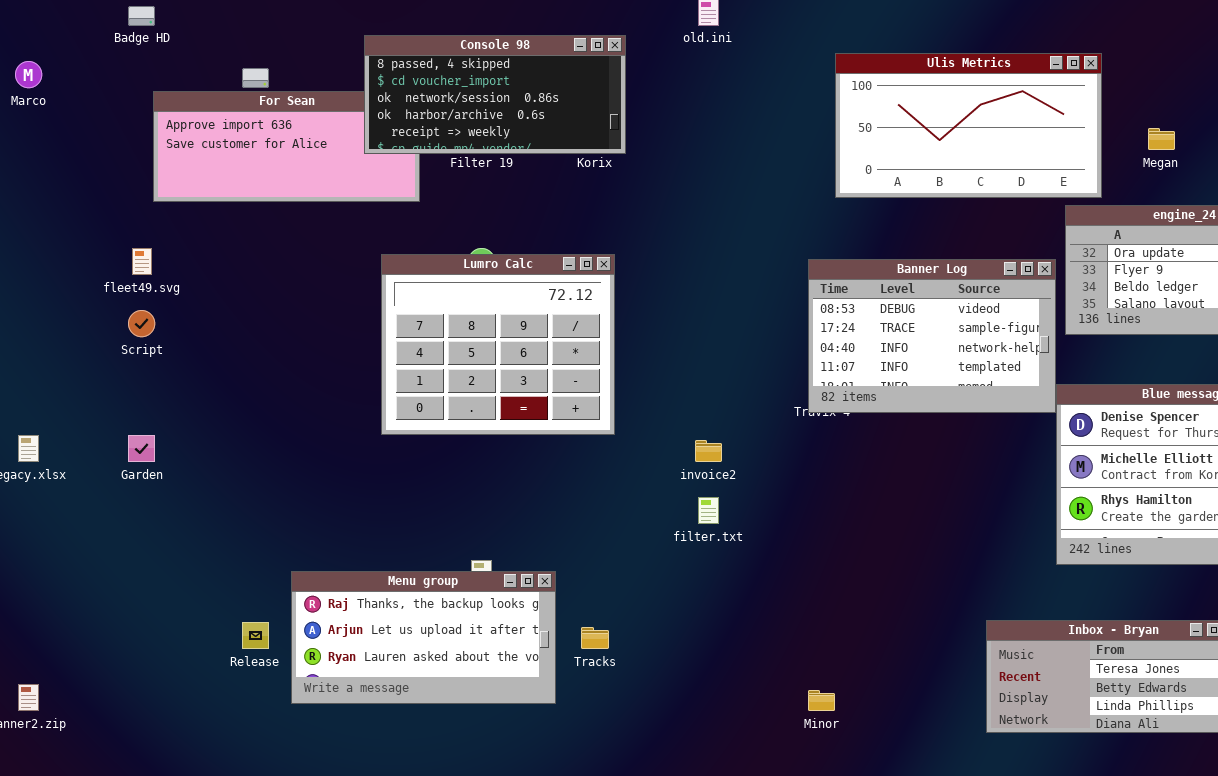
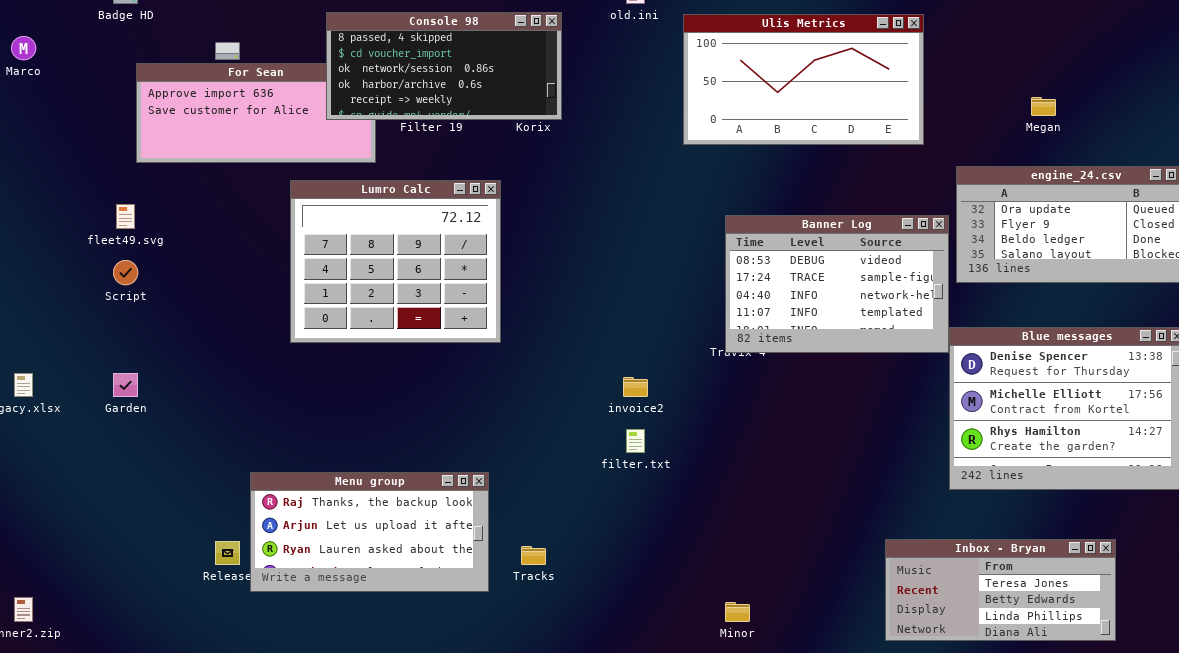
Ulis Metrics: [835,53,1102,198] -> [683,14,924,145], moved
Lumro Calc: [381,254,615,435] -> [290,180,501,343], moved
Menu group: [291,571,556,704] -> [250,472,489,592], moved

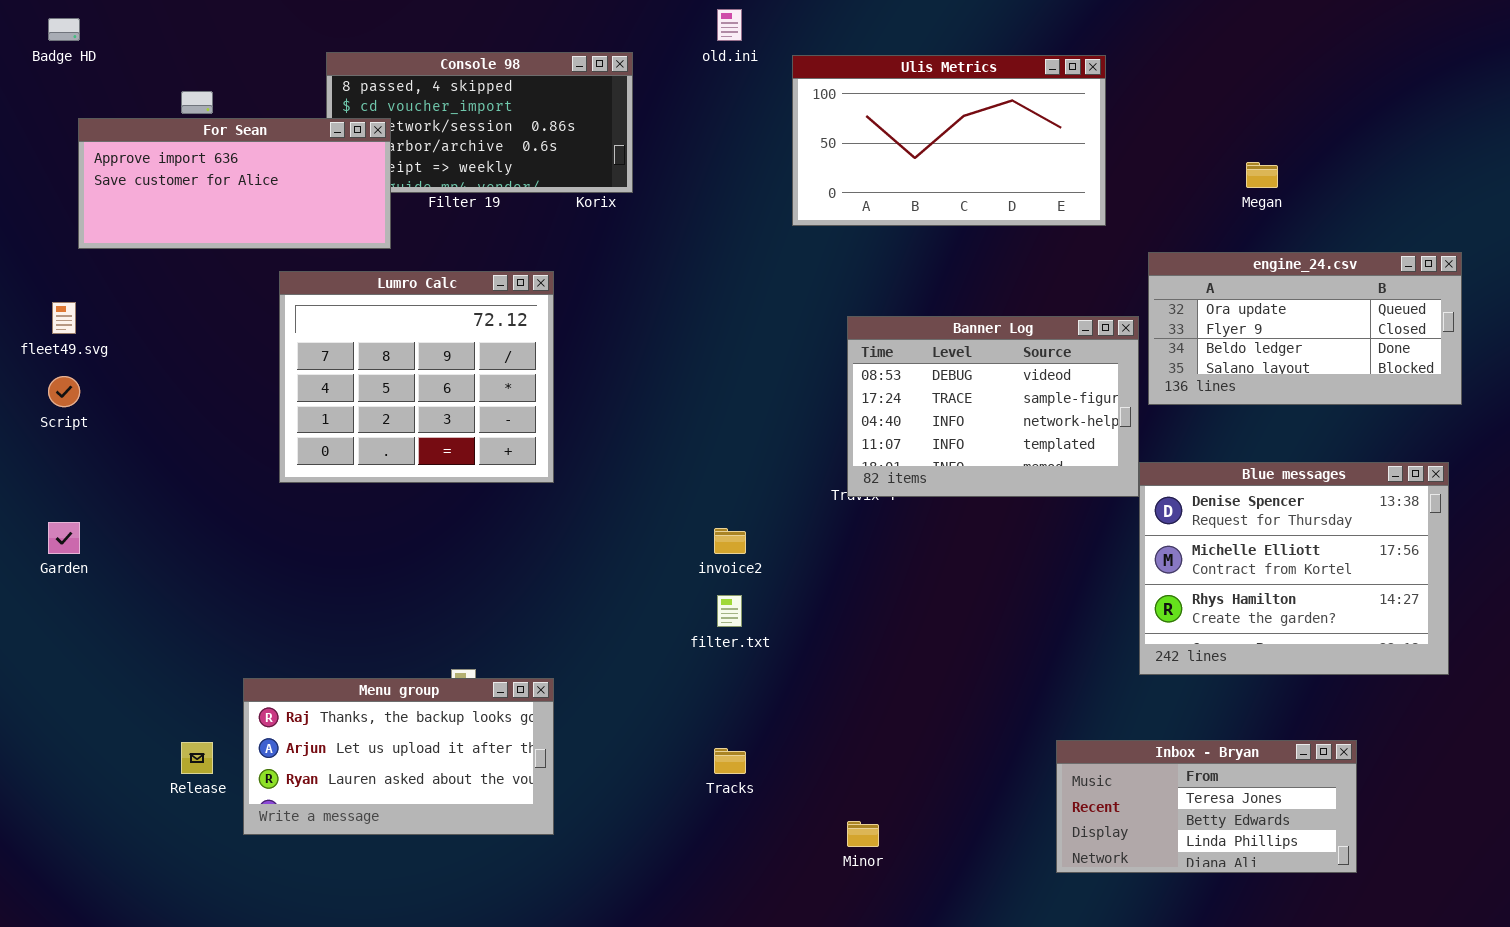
For Sean: [136,63,376,163] -> [78,118,391,249], raised
Menu group: [250,472,489,592] -> [243,678,554,835], moved
Tracks: [521,546,546,565] -> [714,748,746,774], moved

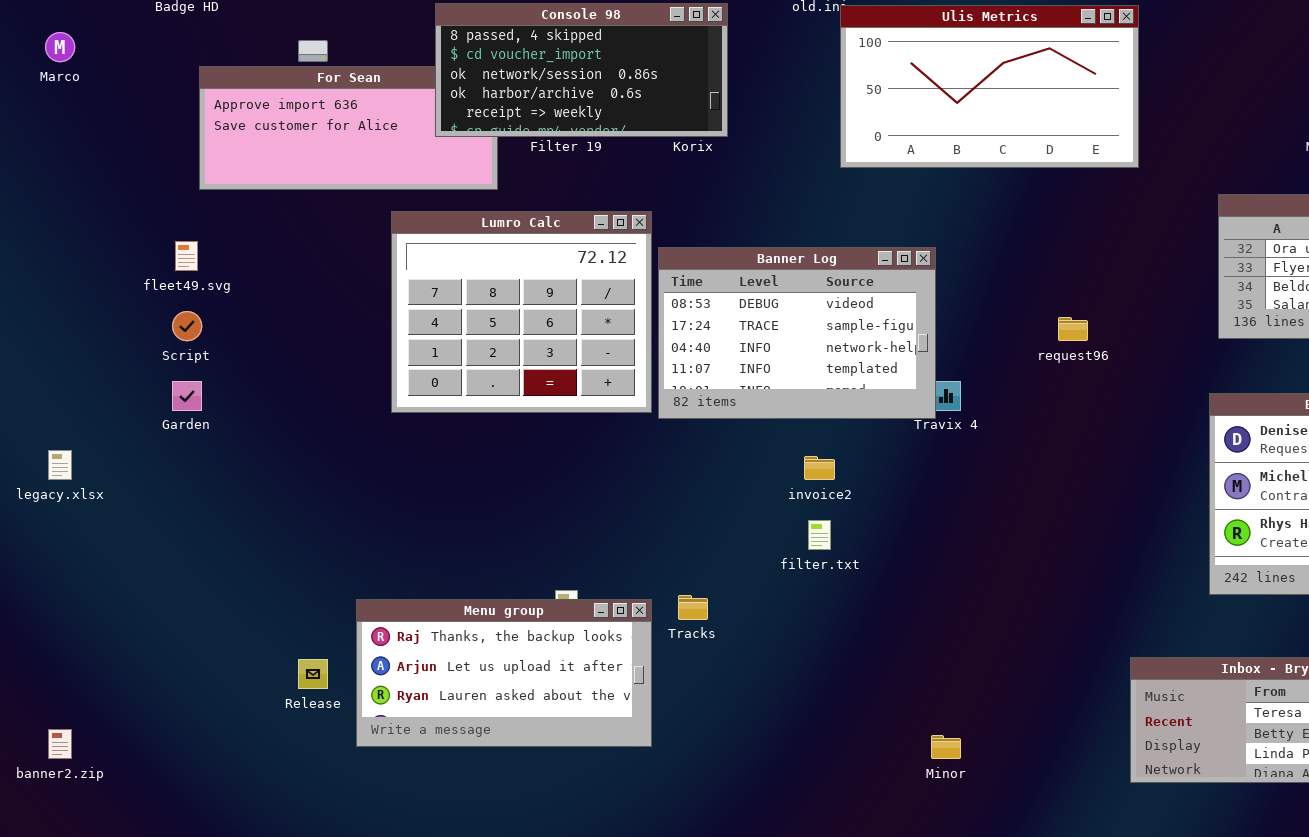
Console 98: [326,52,633,193] -> [435,3,728,137], raised
Ulis Metrics: [792,55,1106,226] -> [840,5,1139,168], moved
Banner Log: [847,316,1139,497] -> [658,247,936,419], moved
Garden: [48,522,80,554] -> [172,381,202,411], moved
Tracks: [714,748,746,774] -> [678,595,708,620], moved

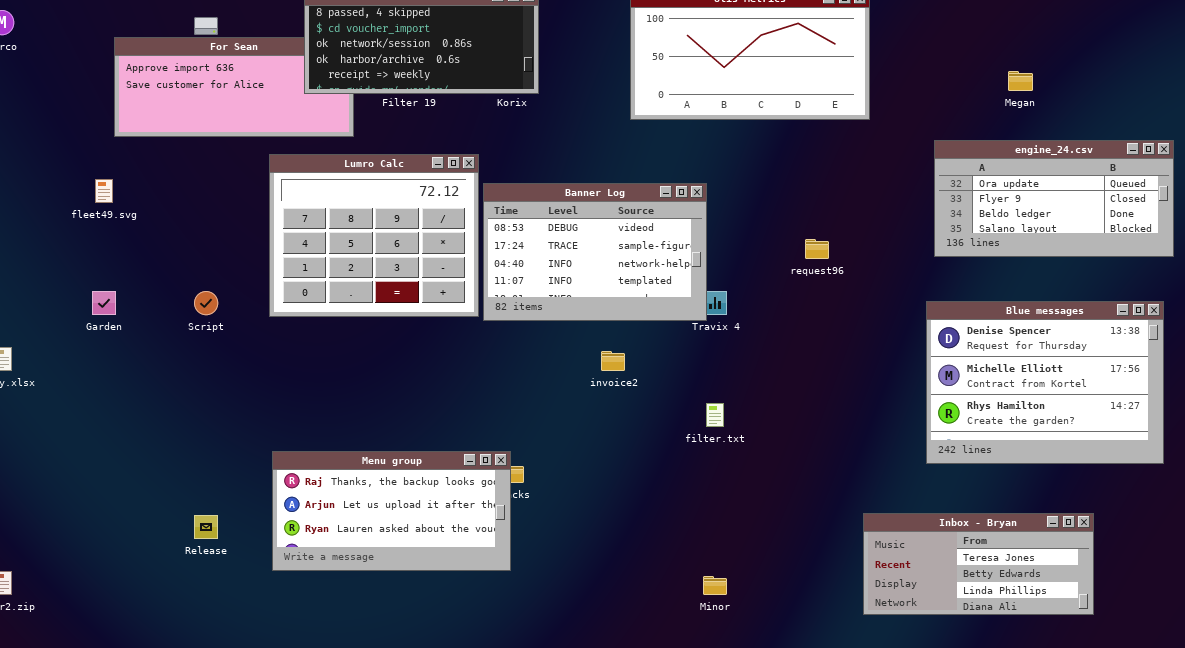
Script: [172,311,202,341] -> [194,291,218,315], moved
filter.txt: [808,520,831,550] -> [706,403,724,427], moved
Menu group: [356,599,652,747] -> [272,451,511,571], moved

